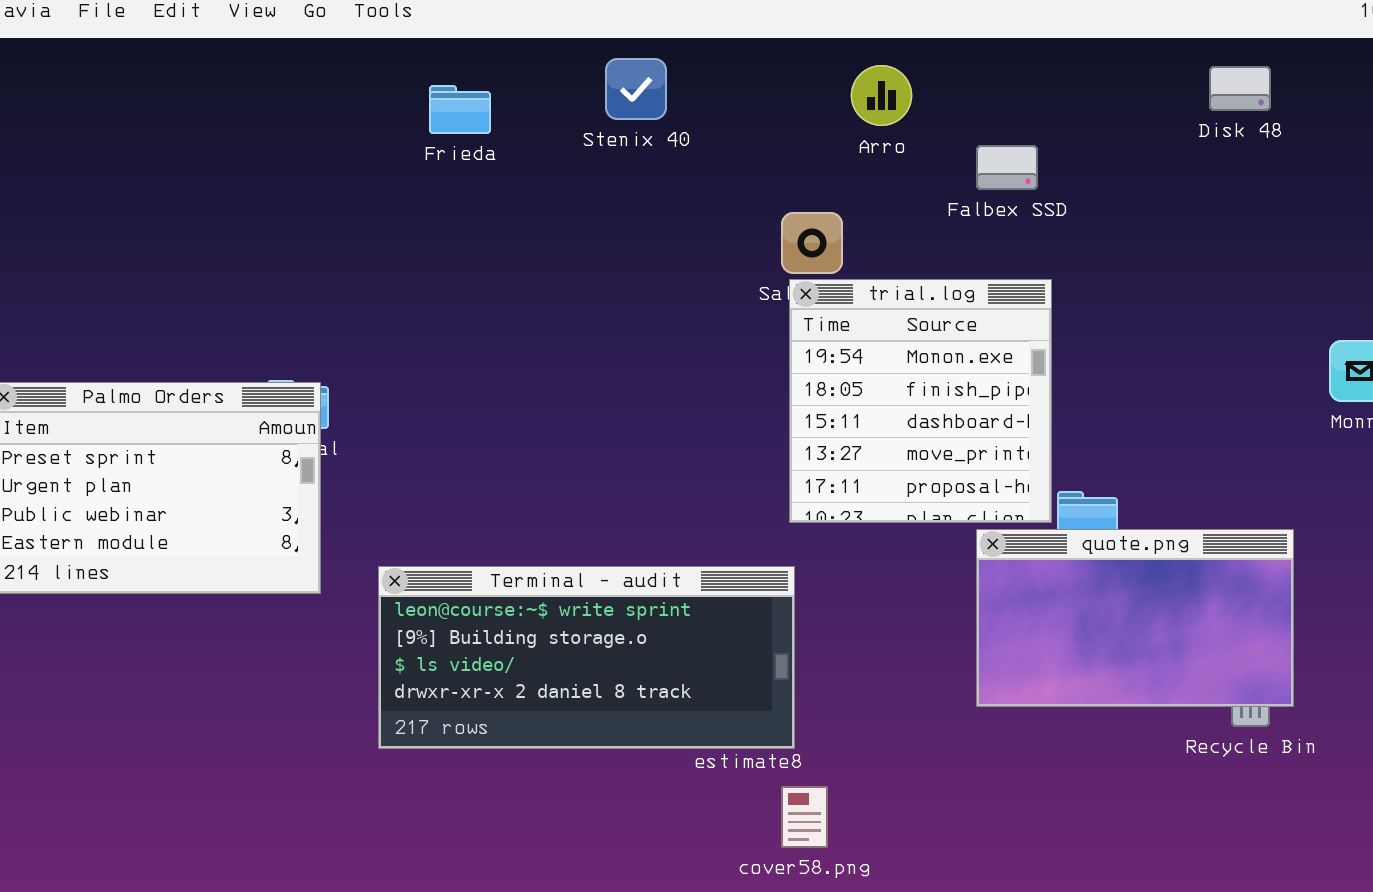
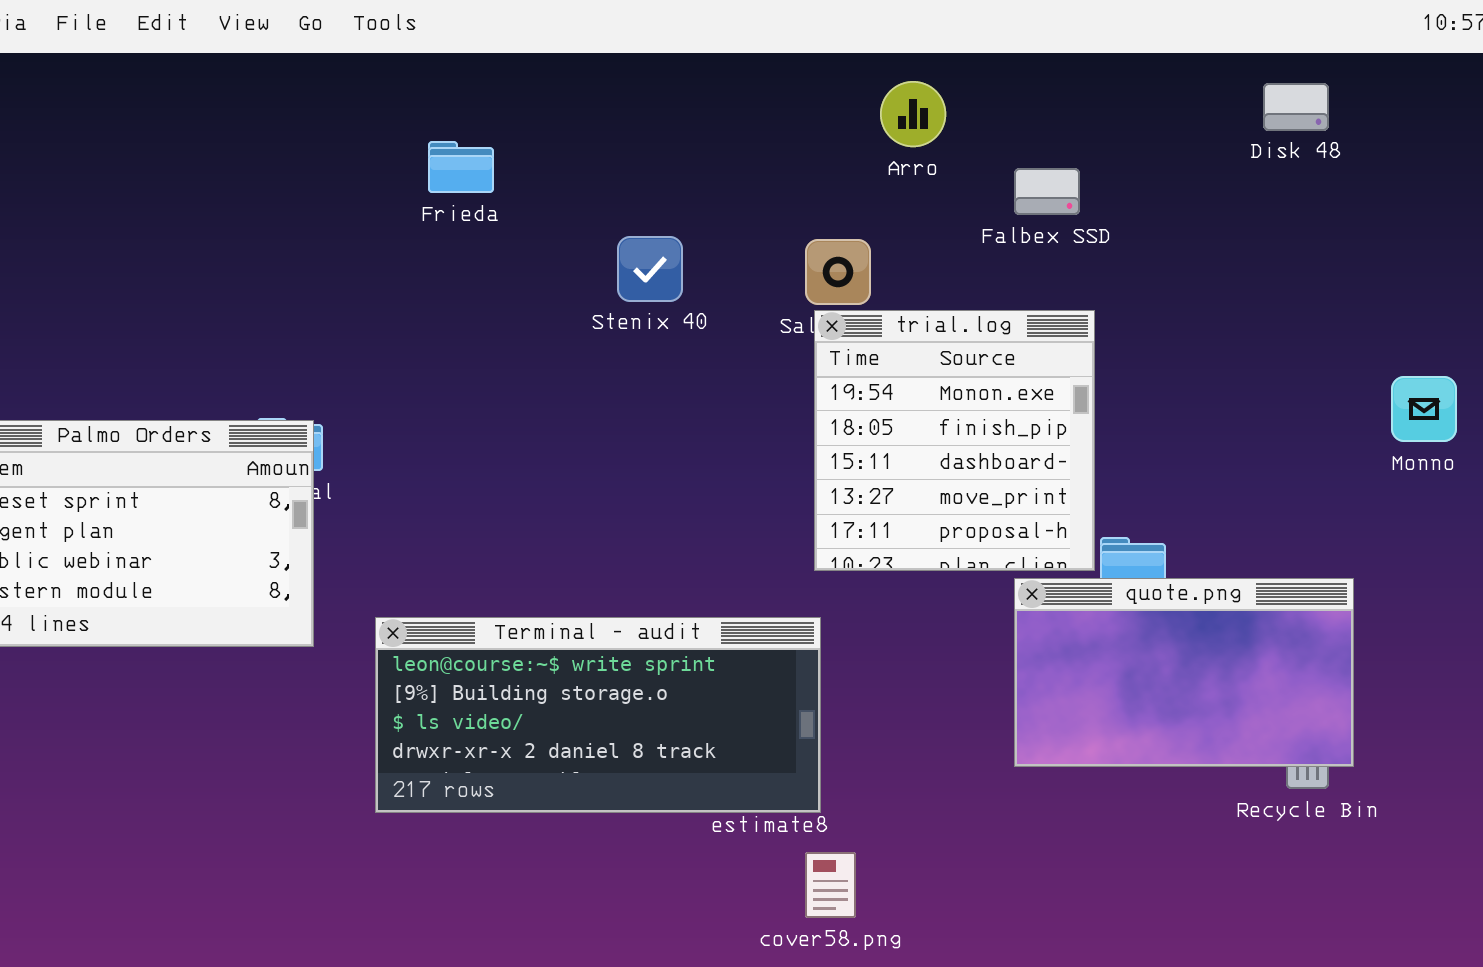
Stenix 40: [605,58,667,120] -> [617,236,683,302], moved
Frieda: [429,85,491,134] -> [428,141,494,193], moved

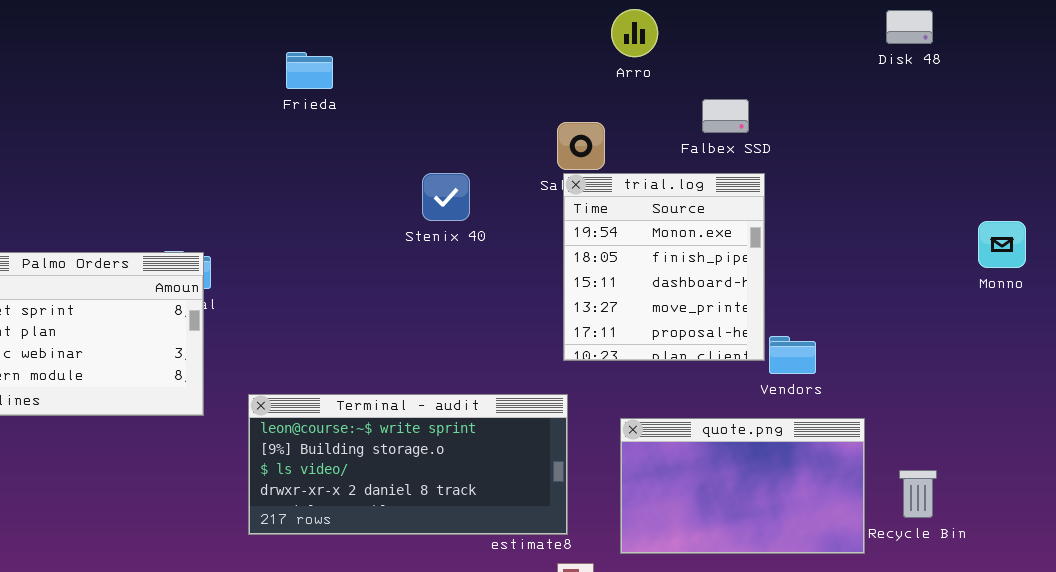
Falbex SSD: [1014,168,1080,215] -> [702,99,749,133], moved
Stenix 40: [617,236,683,302] -> [422,173,470,221], moved
quote.png: [1014,578,1354,767] -> [620,418,865,554], moved

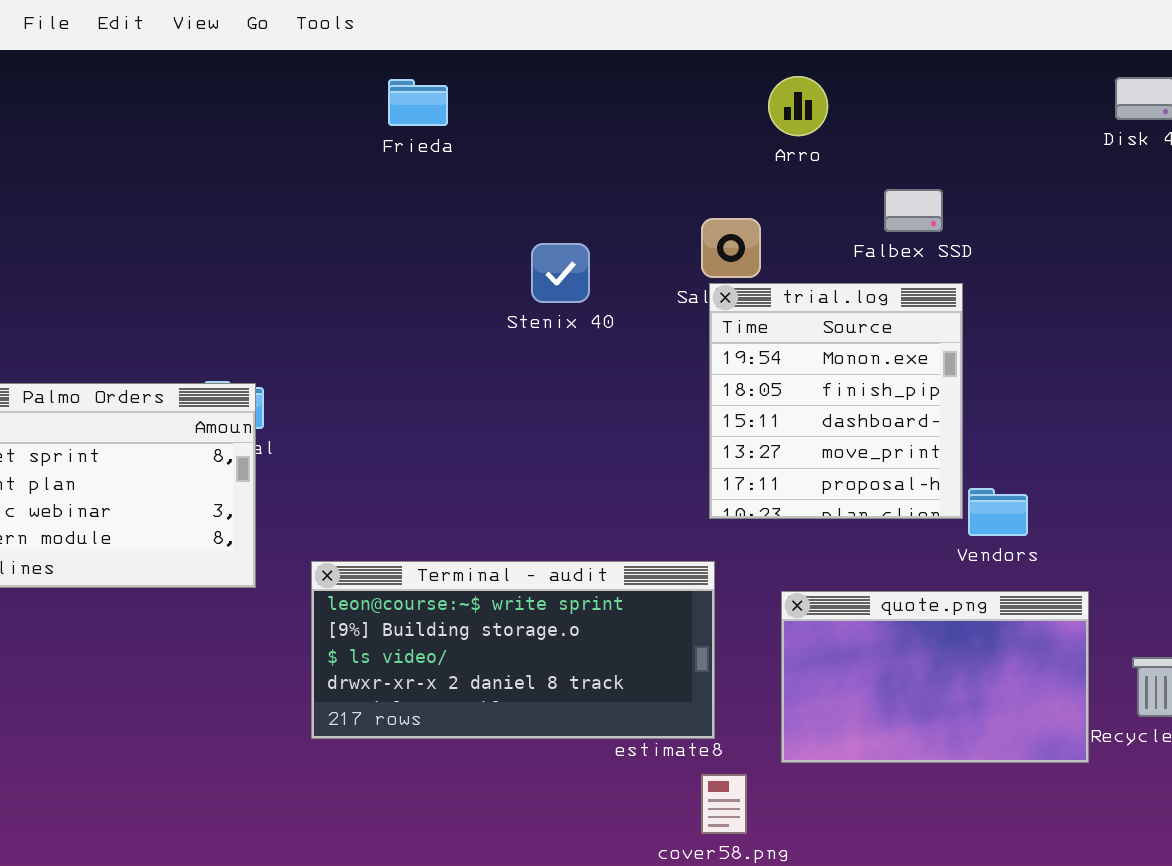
Frieda: [286,52,333,89] -> [388,79,448,126], moved
Stenix 40: [422,173,470,221] -> [531,243,590,303], moved

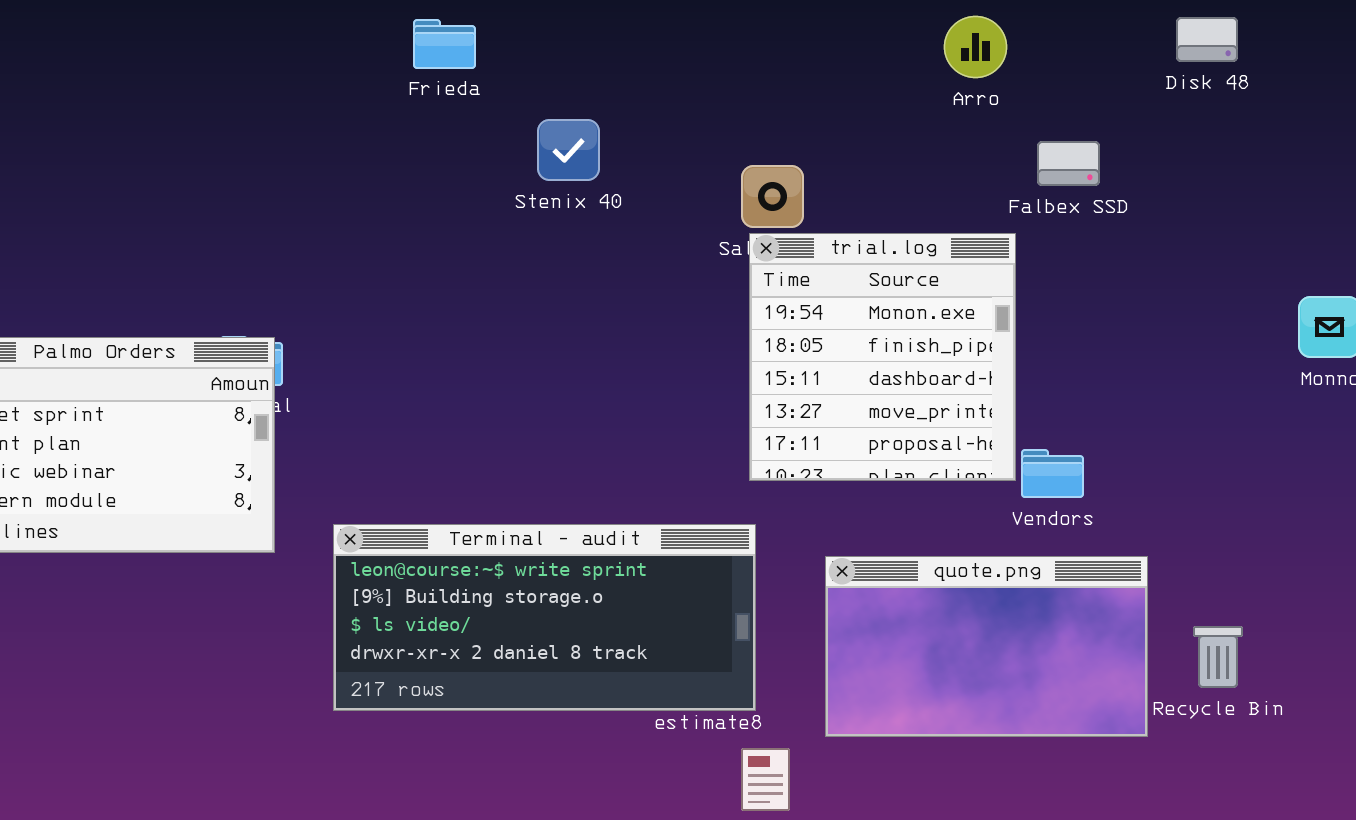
Arro: [768,76,828,136] -> [944,16,1007,78], moved
Falbex SSD: [884,189,943,232] -> [1037,141,1100,186], moved
Stenix 40: [531,243,590,303] -> [537,119,600,181], moved

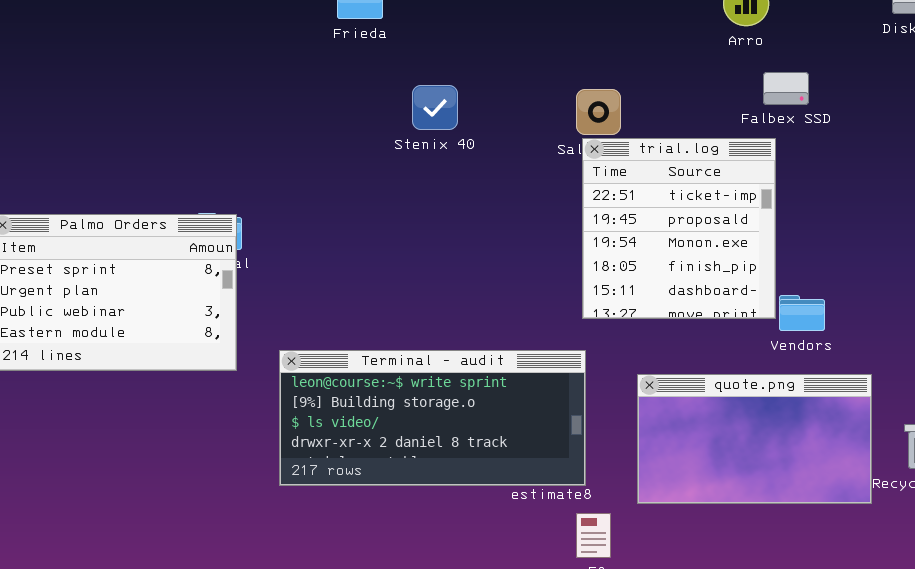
Stenix 40: [537,119,600,181] -> [412,85,458,130], moved
Falbex SSD: [1037,141,1100,186] -> [763,72,809,105], moved
trial.log: [749,233,1016,481] -> [582,138,776,319], scrolled up 2 rows

